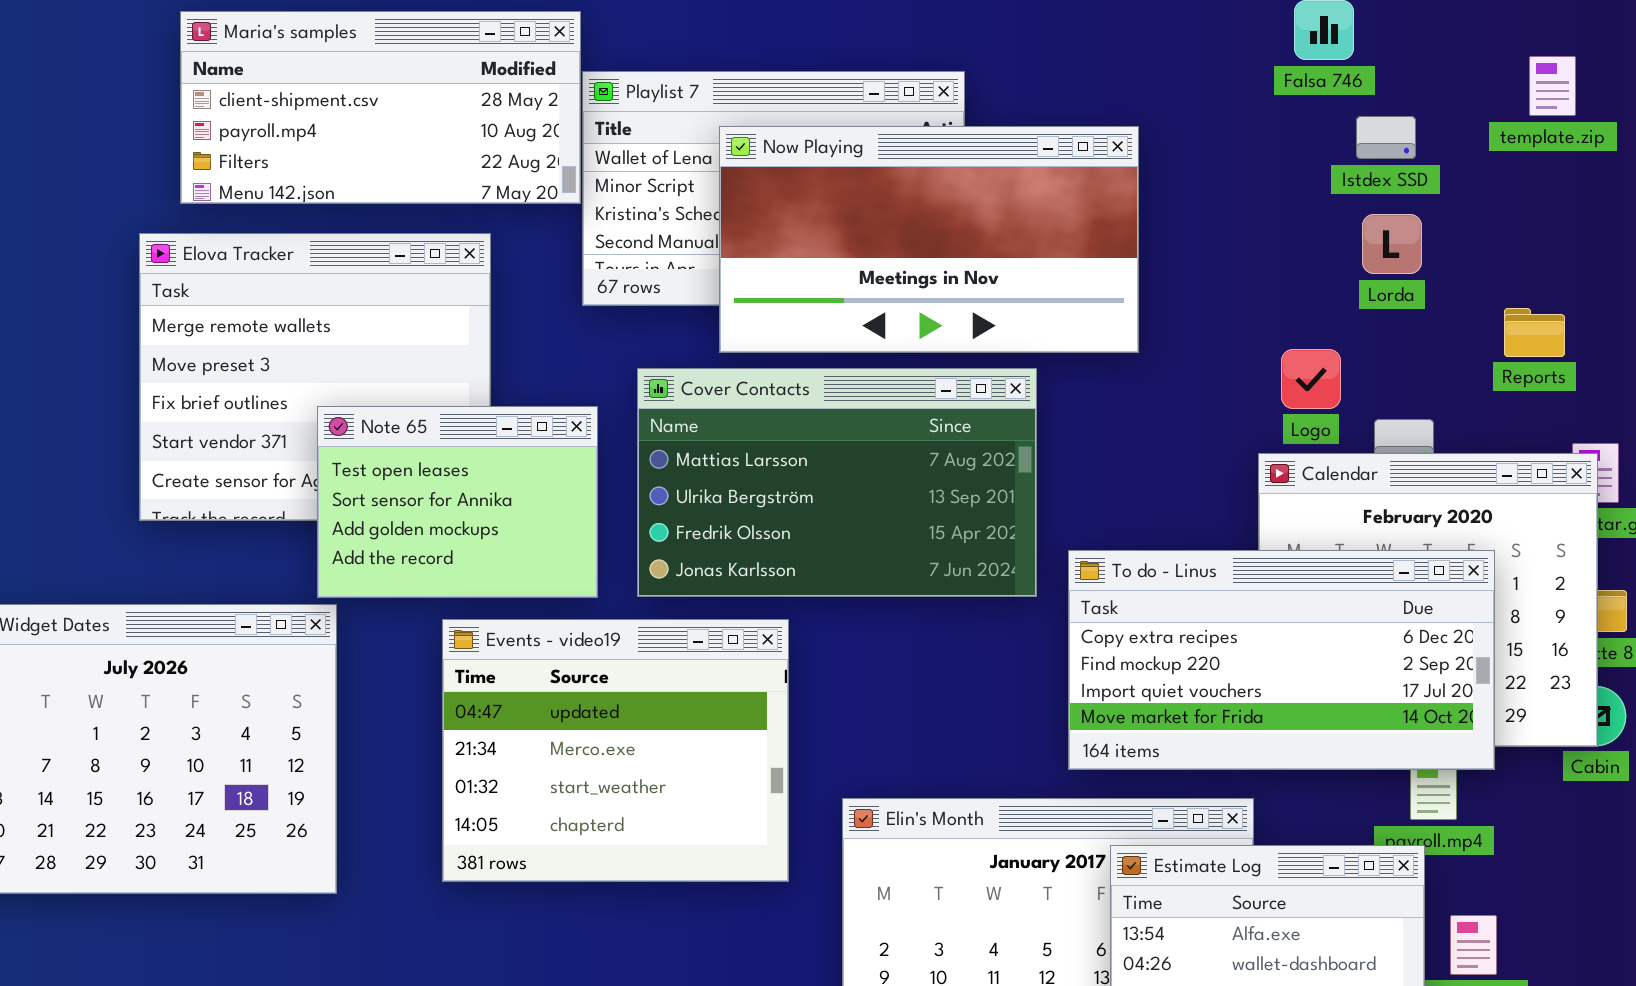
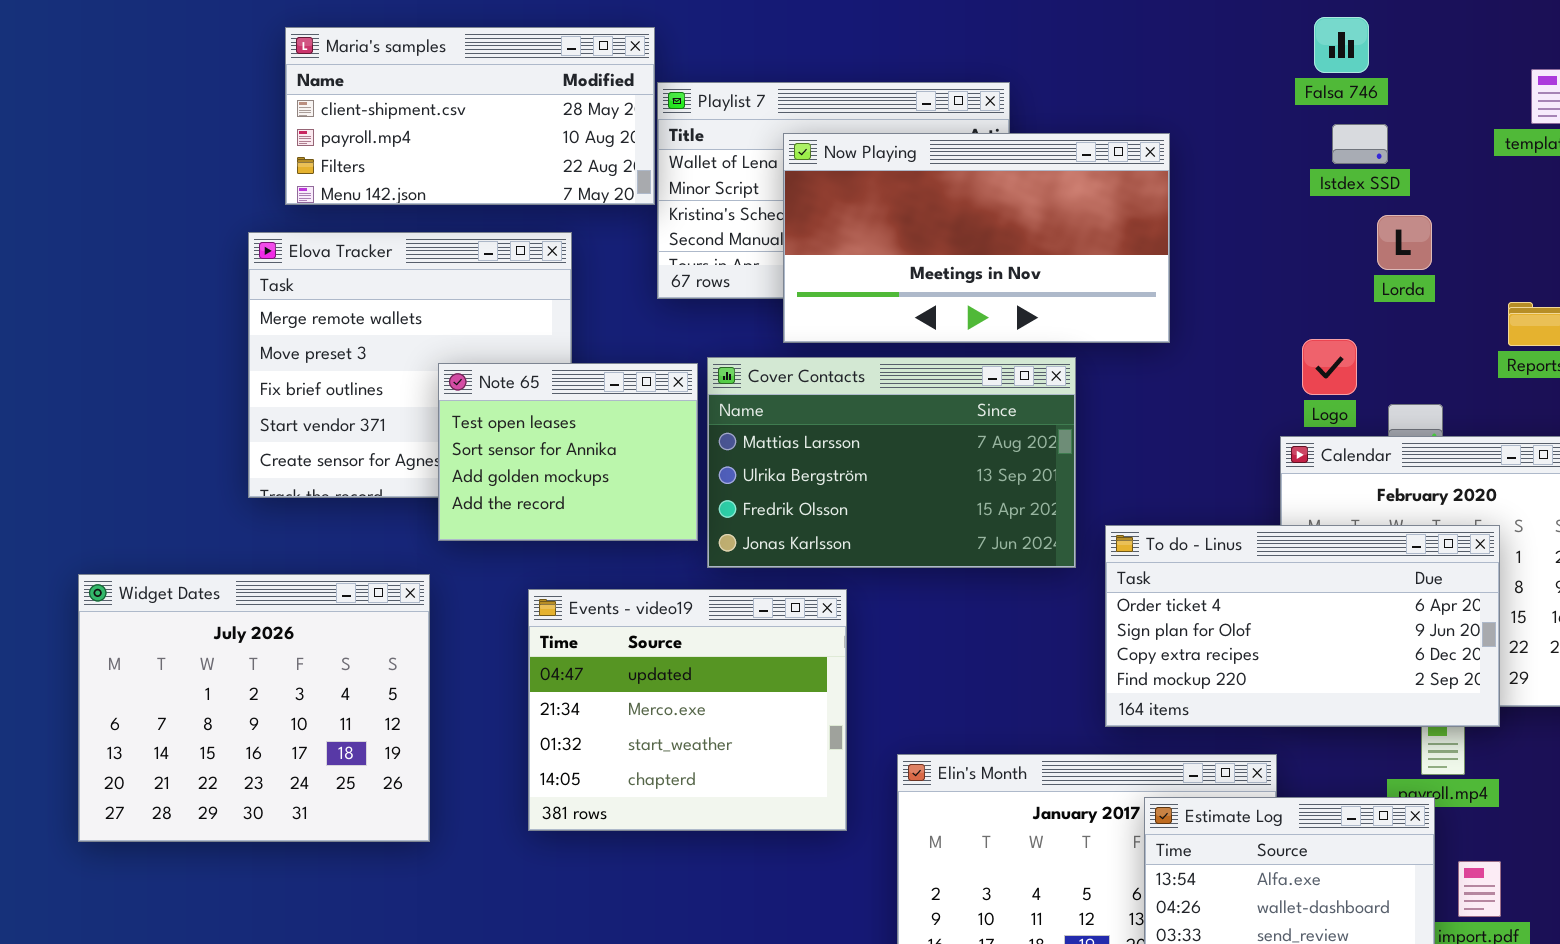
Istdex SSD: [1356,116,1416,159] -> [1332,124,1388,164], moved
Note 65: [317,406,598,598] -> [438,363,698,541], moved
To do - Linus: [1068,550,1495,770] -> [1105,525,1500,727], scrolled up 2 rows

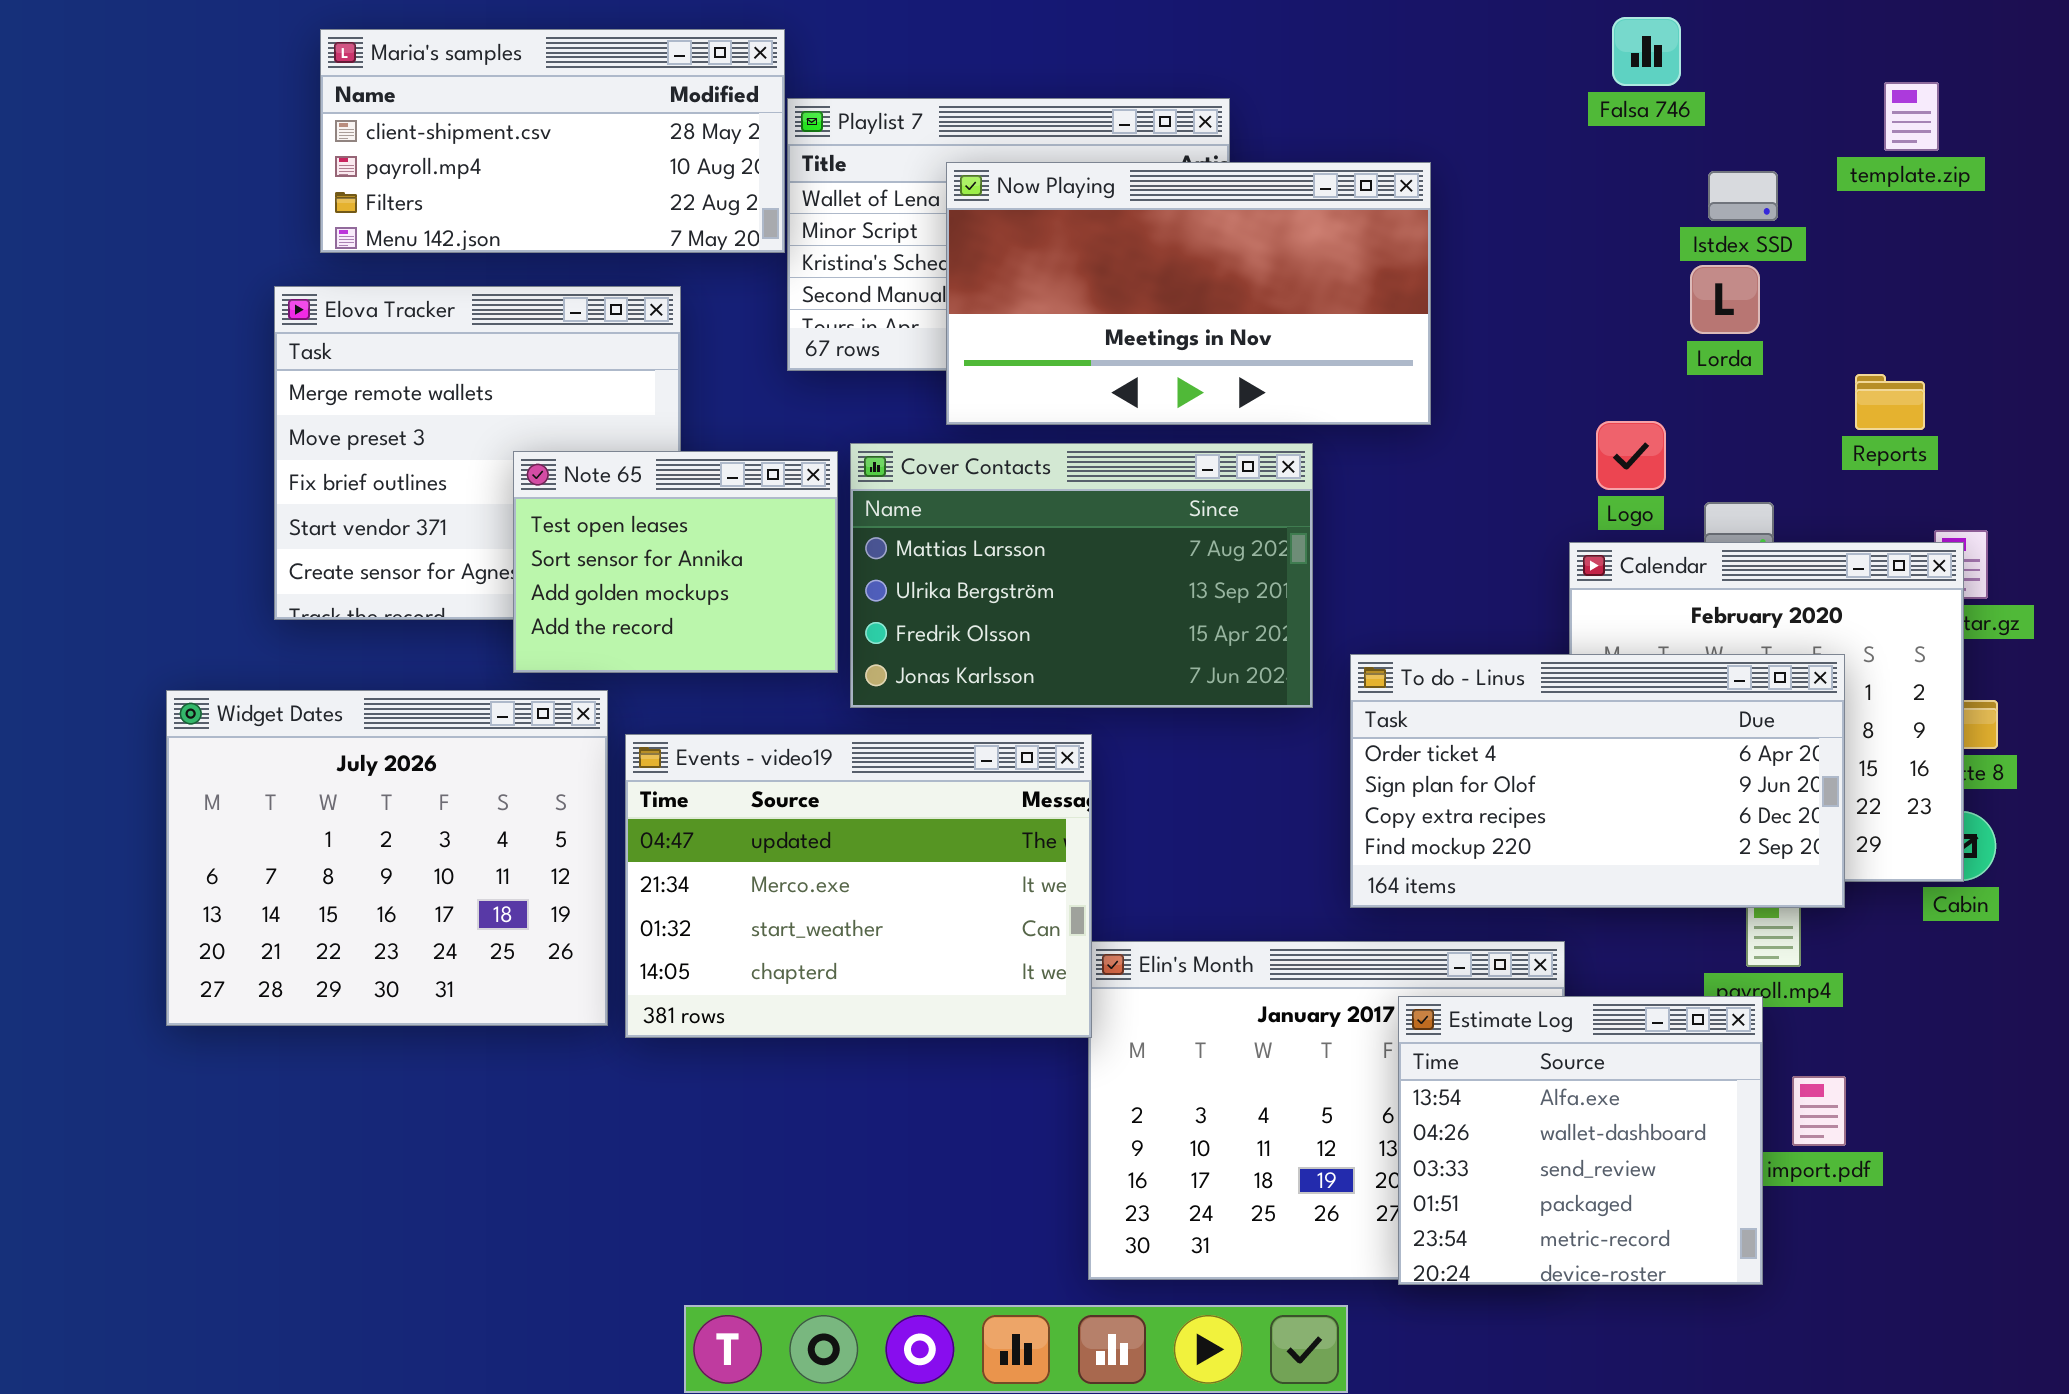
Istdex SSD: [1332,124,1388,164] -> [1708,171,1778,221], moved
Widget Dates: [78,574,430,842] -> [166,690,608,1026], moved
Events - video19: [528,589,847,831] -> [625,734,1092,1038], resized

